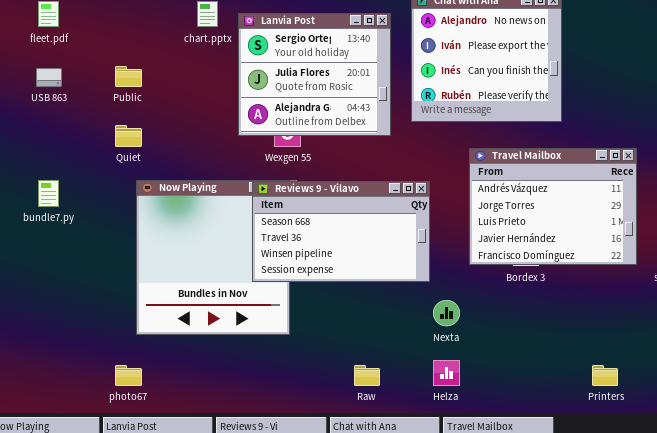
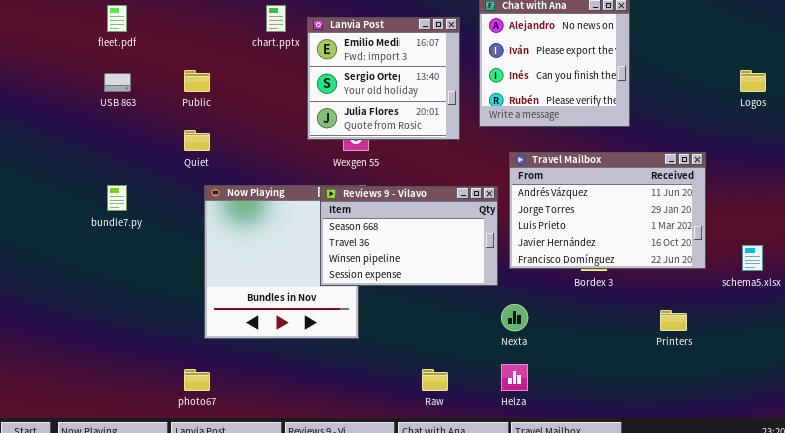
Lanvia Post: [238,13,391,136] -> [307,17,460,140], scrolled up 1 row
Travel Mailbox: [469,148,637,265] -> [509,152,706,269], resized
Printers: [592,365,618,386] -> [660,310,687,331], moved

